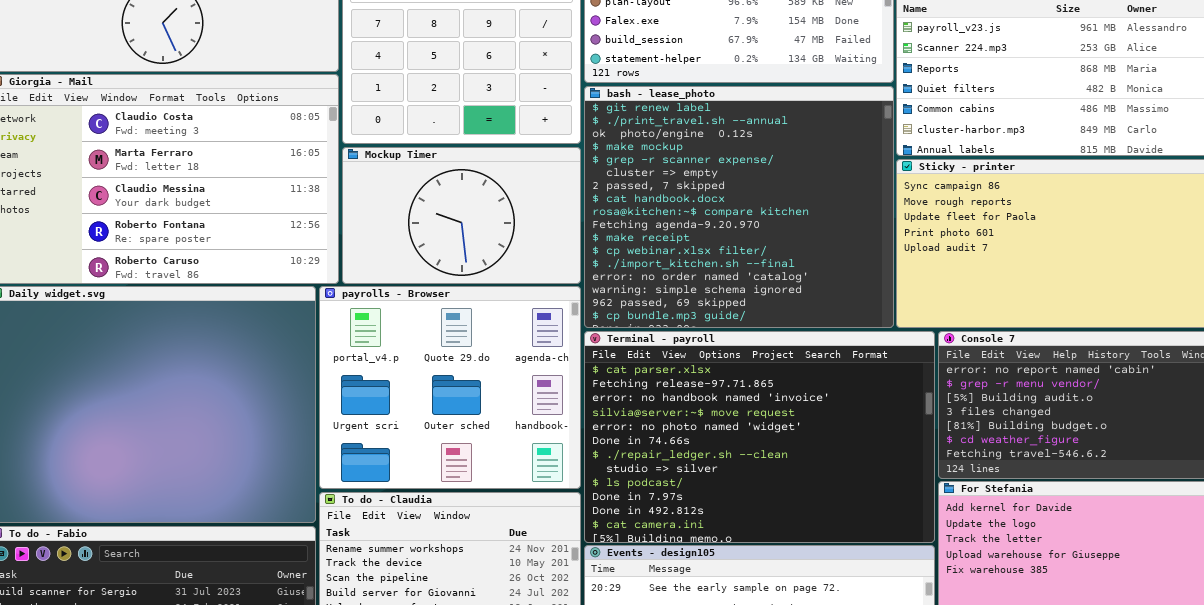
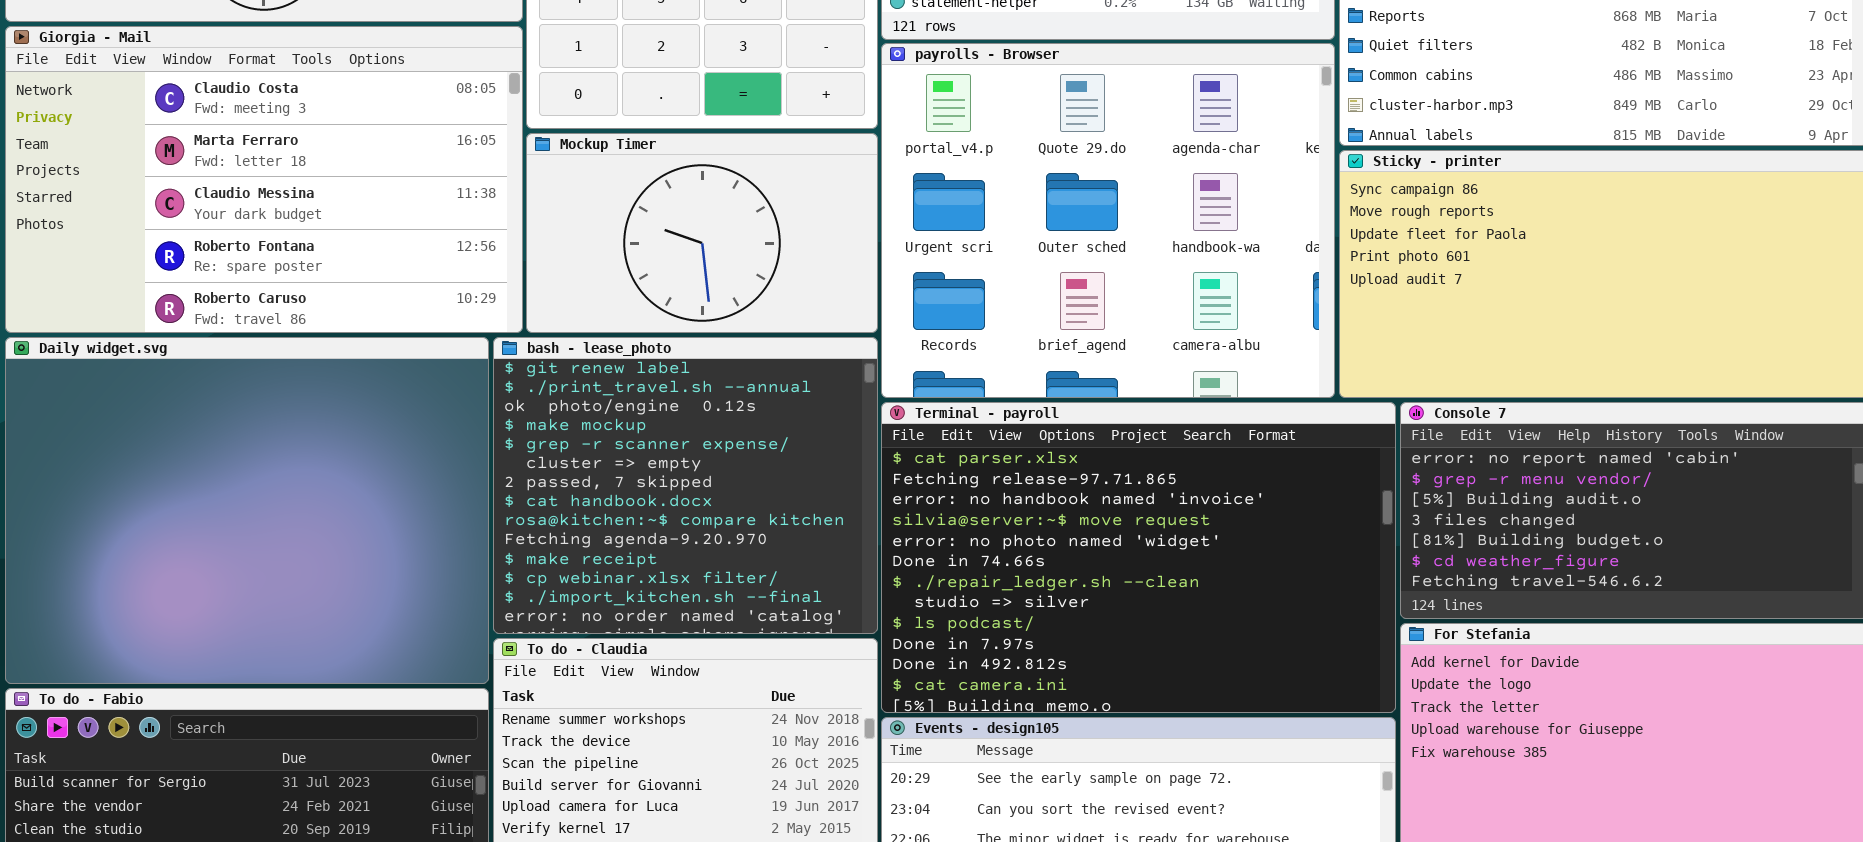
bash - lease_photo: [584,86,894,328] -> [493,337,878,634], moved, resized
payrolls - Browser: [319,286,581,489] -> [881,43,1335,398], moved, resized

